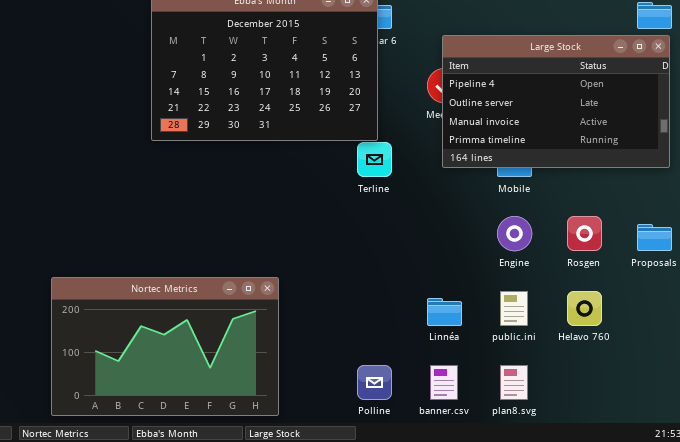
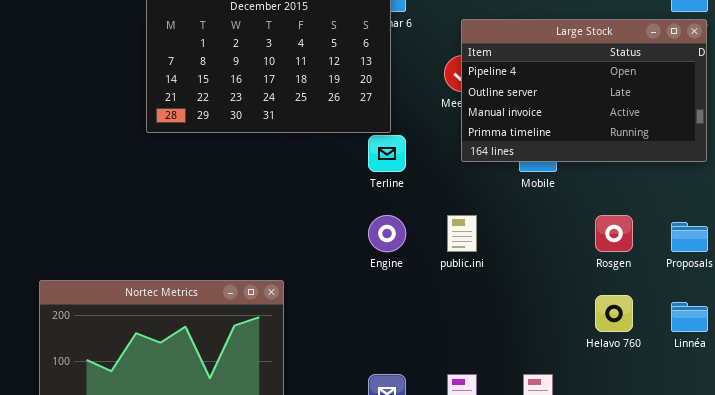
Engine: [497,216,532,251] -> [368,215,406,252], moved
public.ini: [500,291,528,326] -> [447,215,477,252], moved
Linnéa: [427,298,462,326] -> [671,302,708,332], moved

